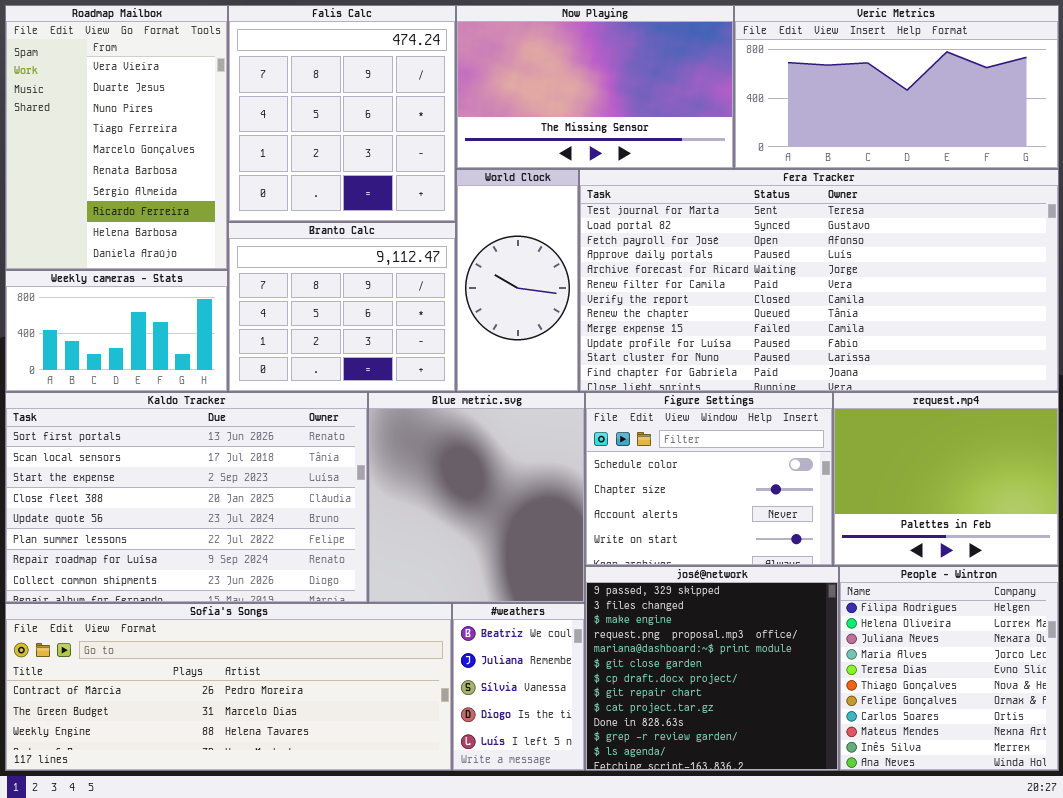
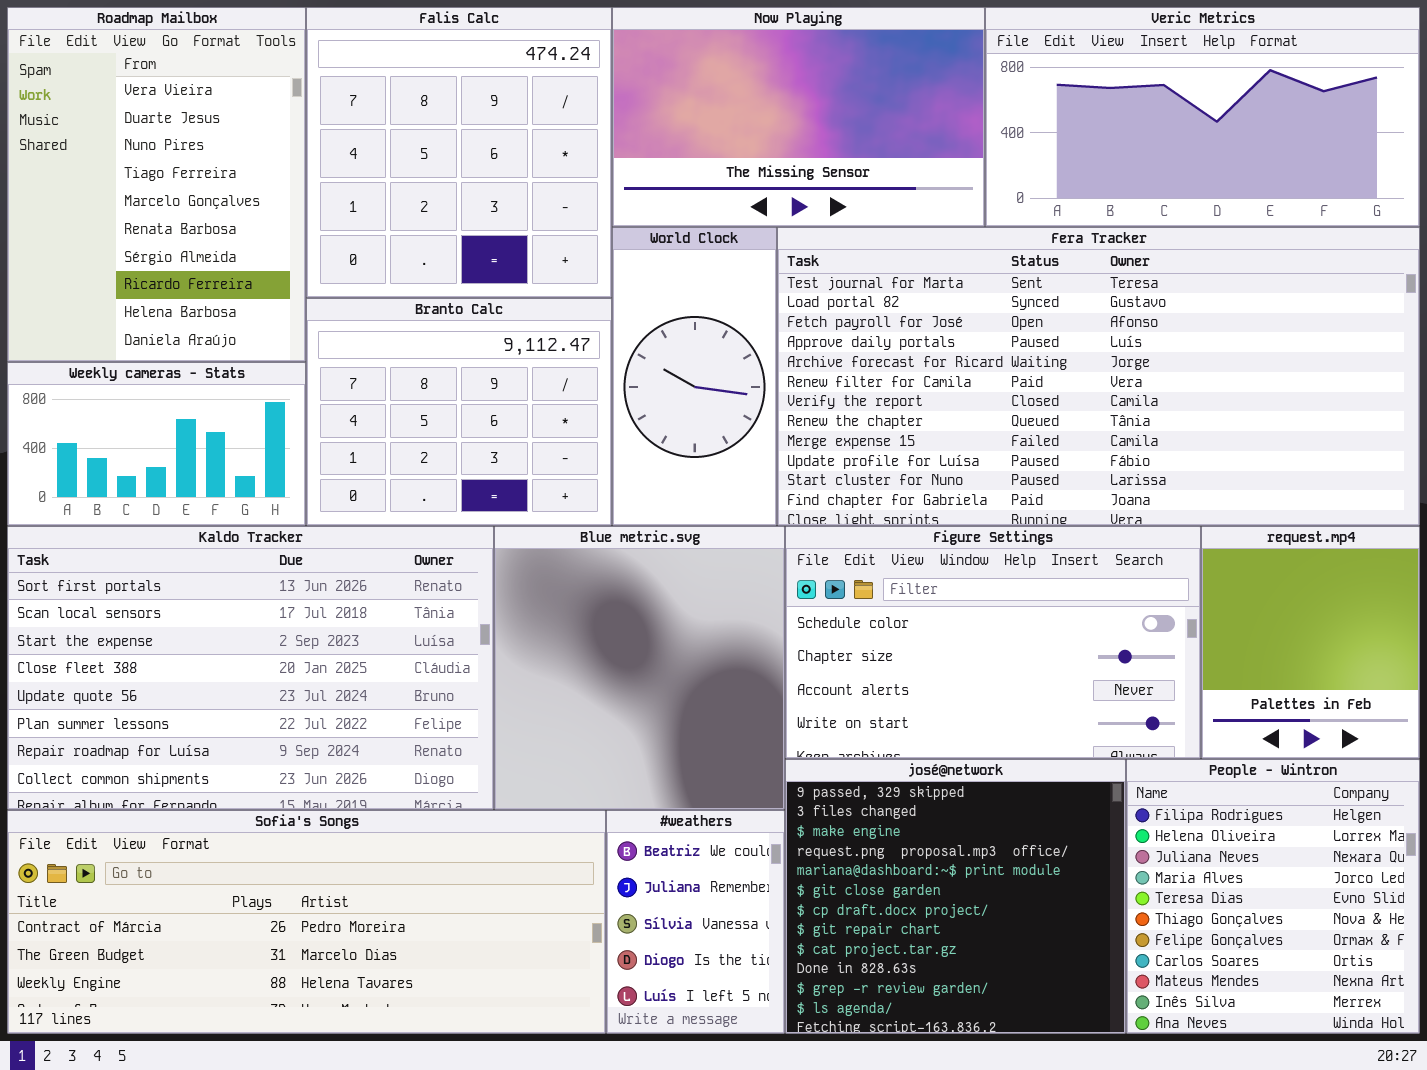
Figure Settings: [585,392,833,566] -> [785,526,1201,759], resized
request.mp4: [833,392,1059,566] -> [1201,526,1420,759], resized

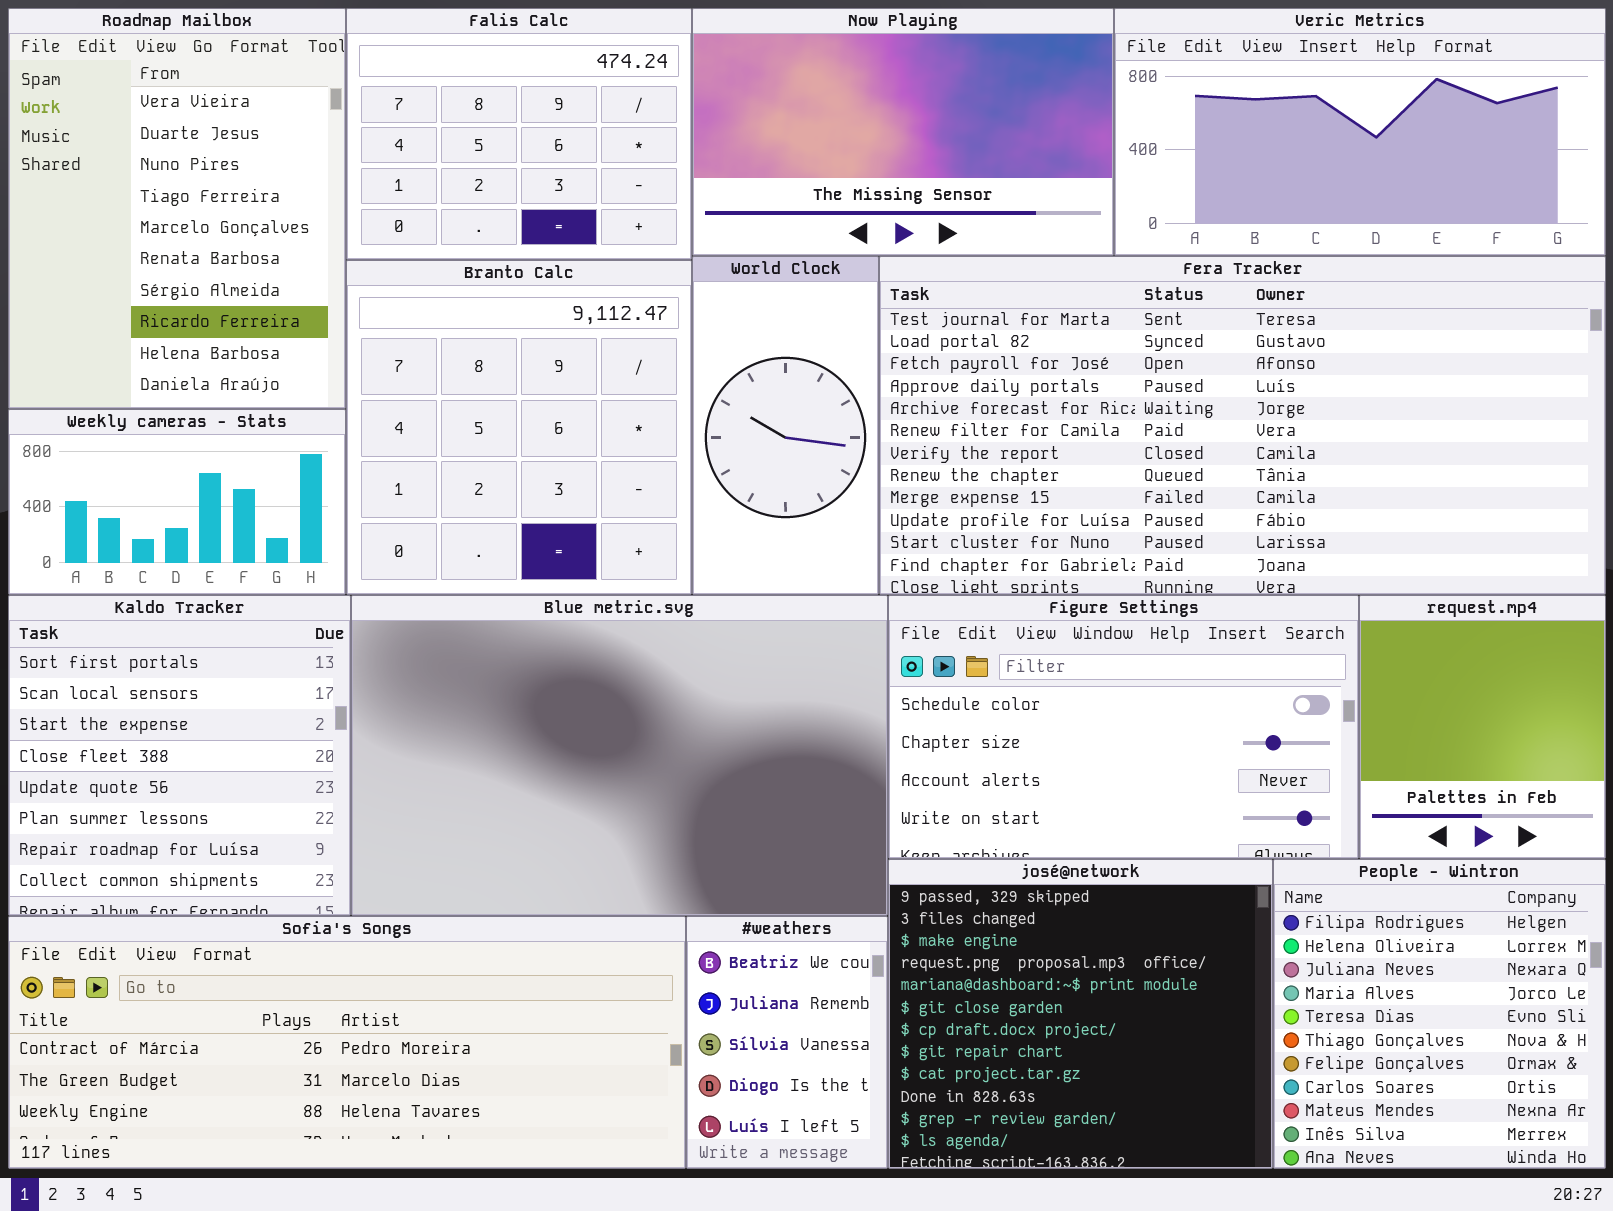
Falis Calc: [306,7,612,298] -> [346,8,692,260], resized
Branto Calc: [306,298,612,526] -> [346,260,692,595], resized
Kaldo Tracker: [7,526,494,810] -> [8,595,351,916], resized
Blue metric.svg: [494,526,785,810] -> [351,595,888,916], resized

